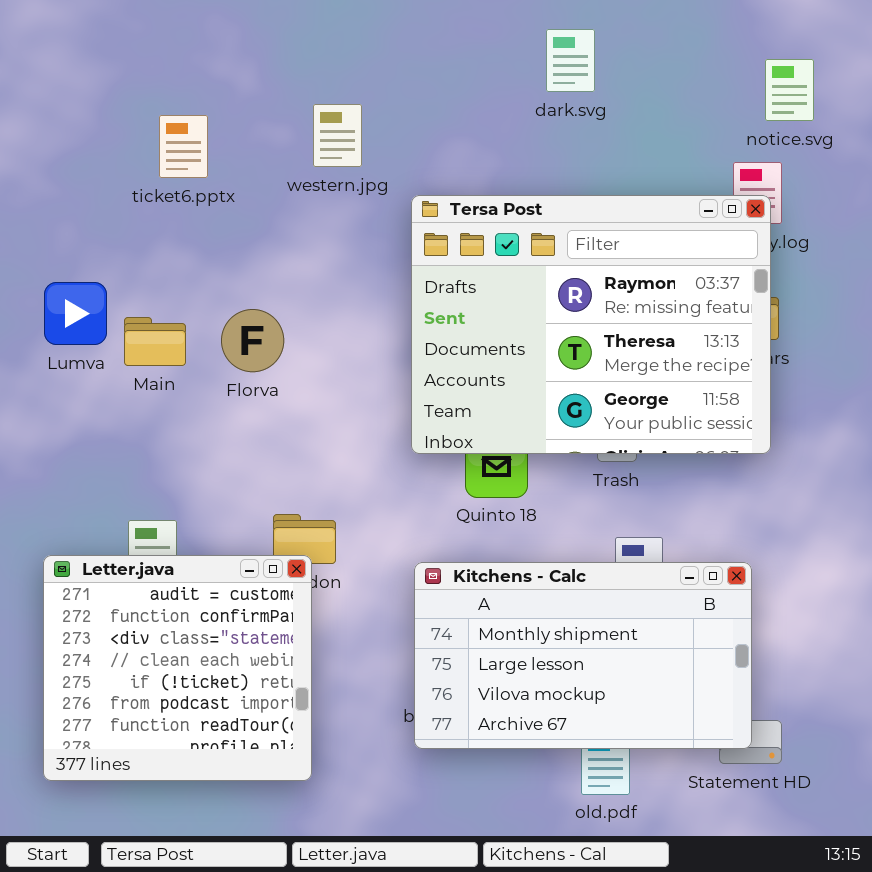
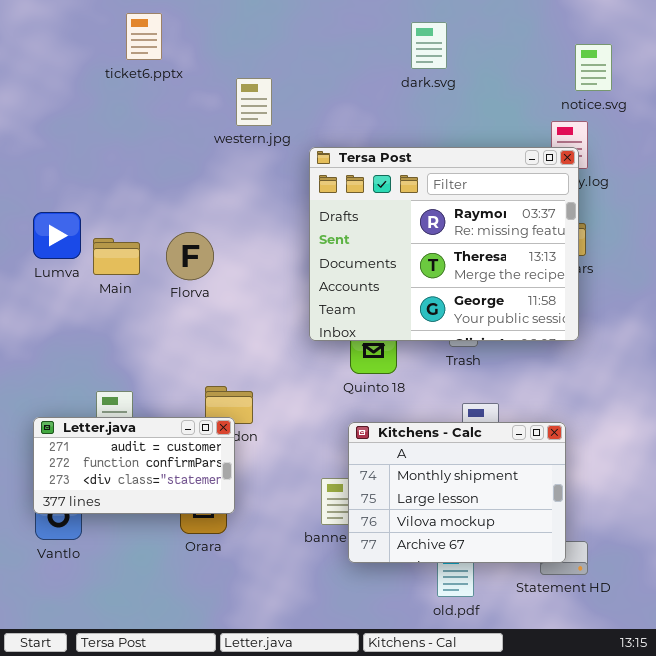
ticket6.pptx: [159,115,208,178] -> [126,13,162,60], moved
Letter.java: [43,555,312,781] -> [33,417,235,514], resized
Kitchens - Calc: [414,562,752,749] -> [348,422,566,563], resized

